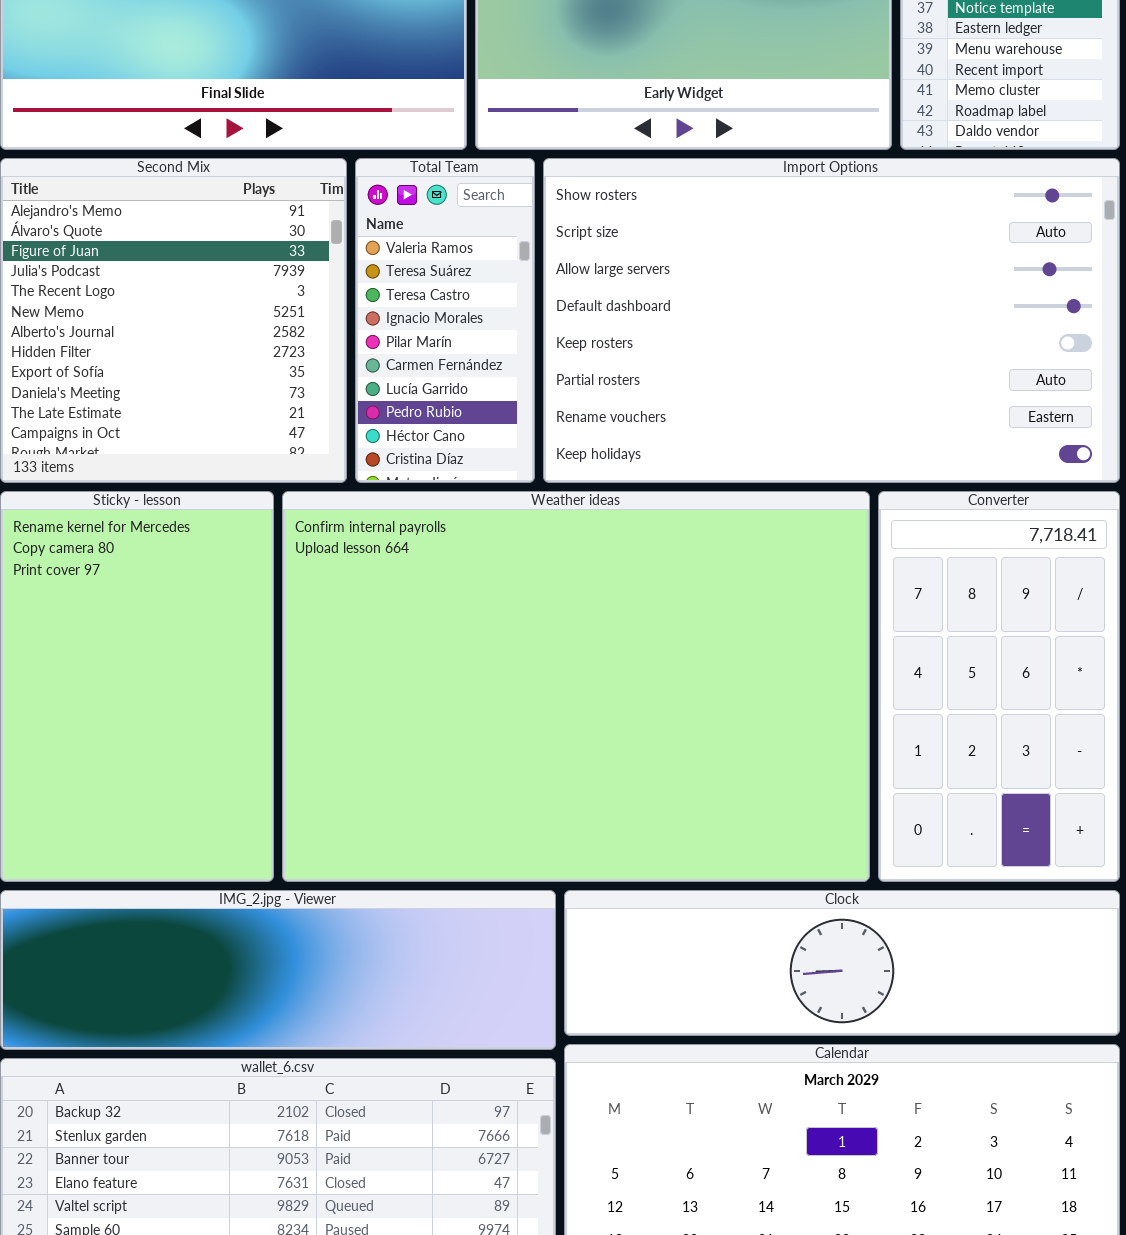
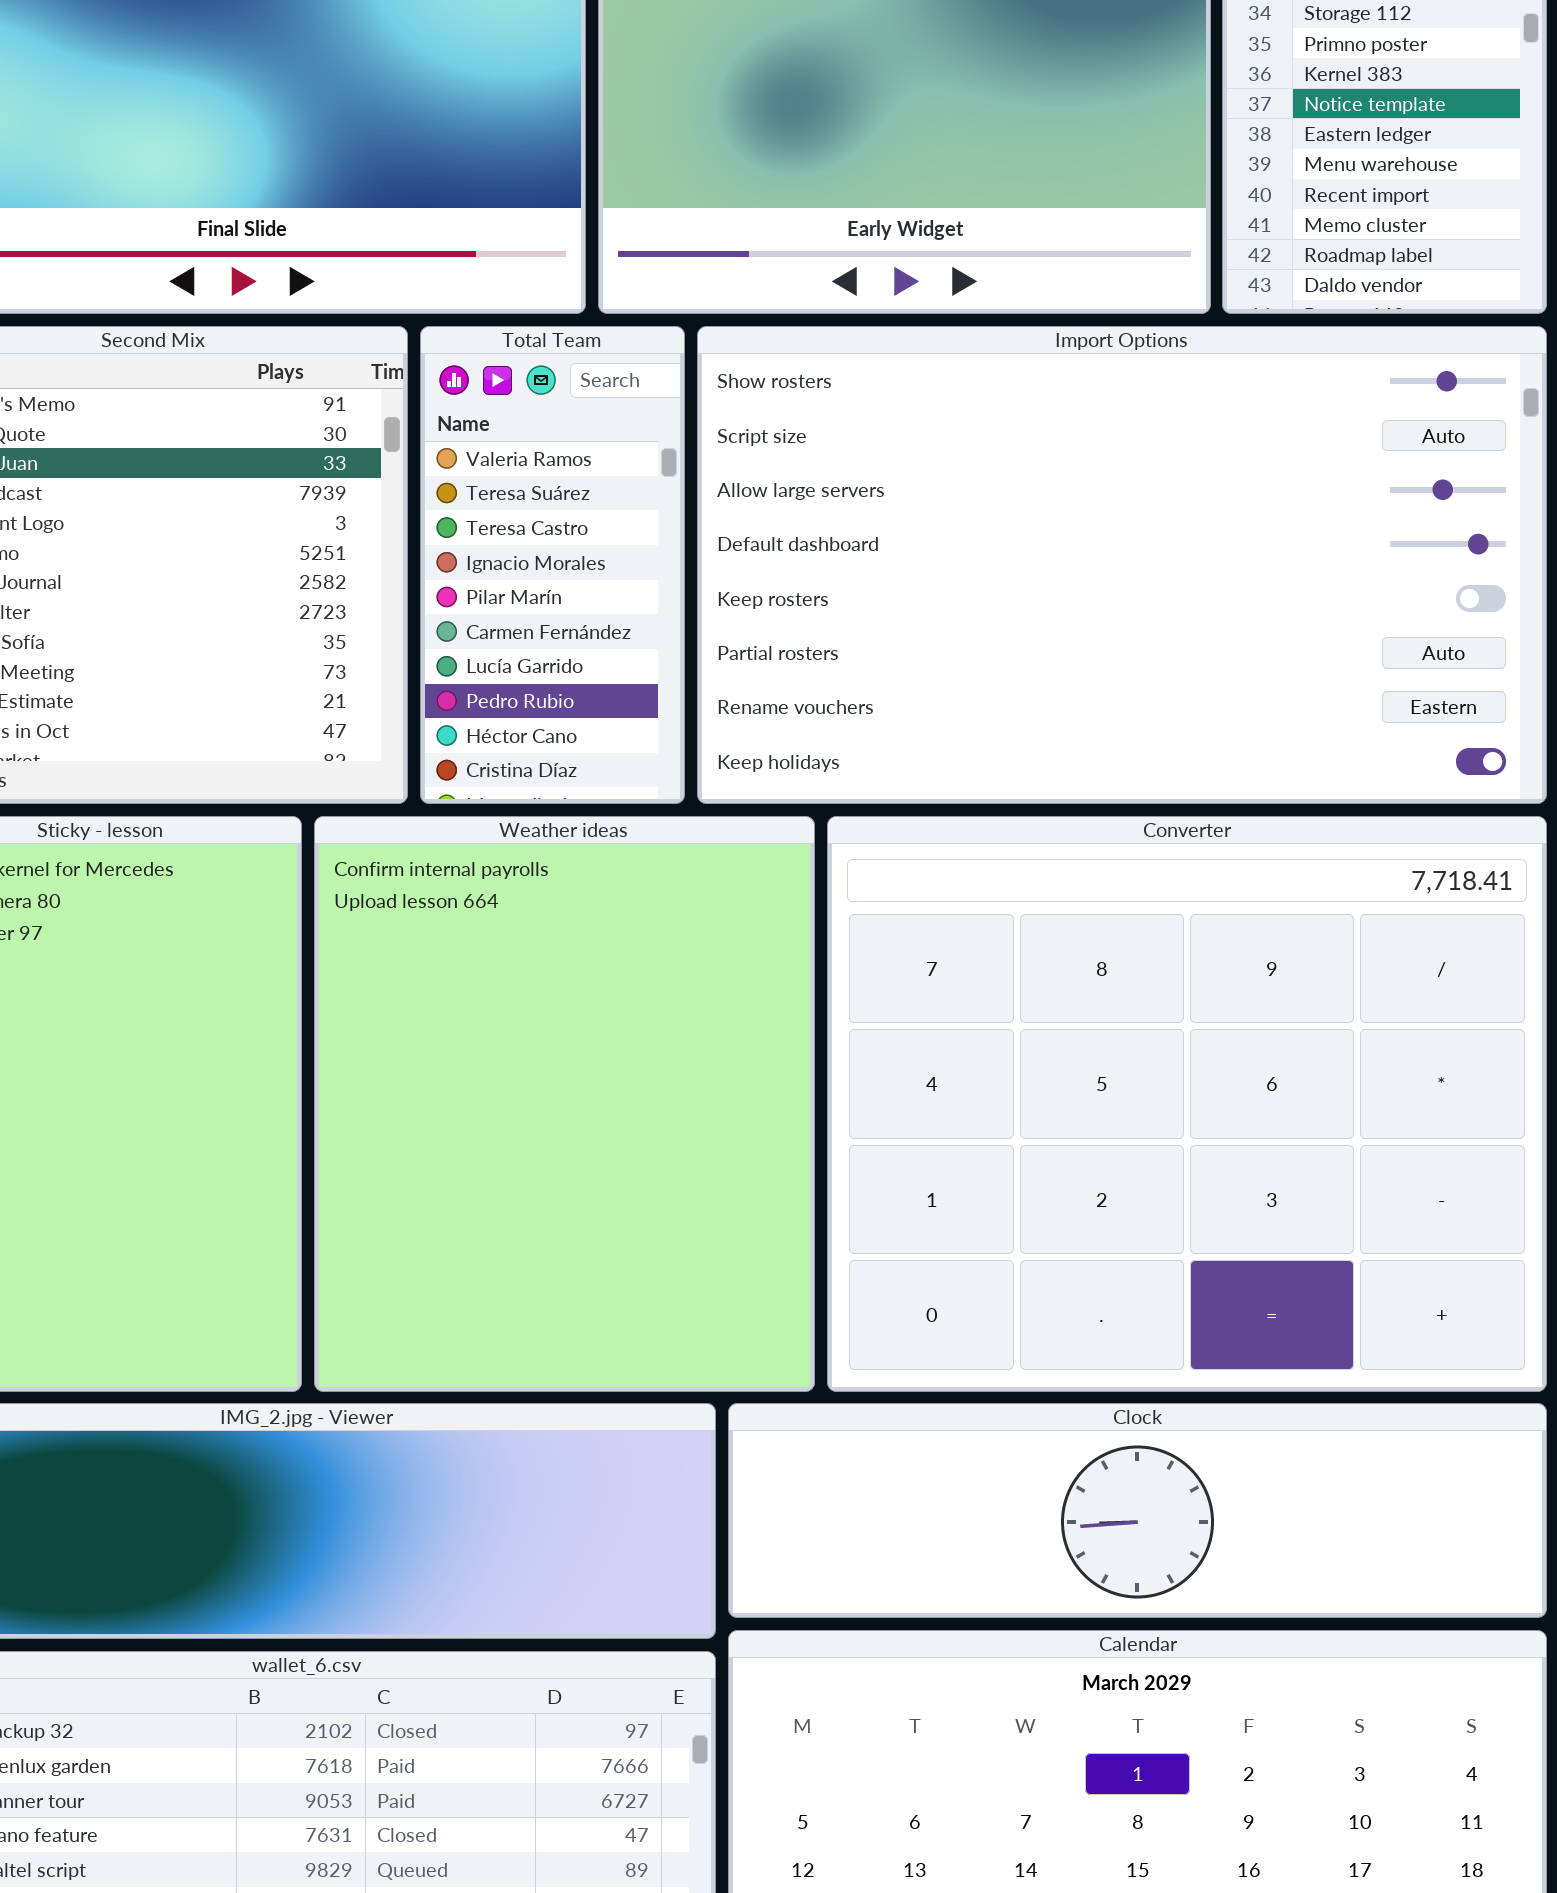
Weather ideas: [282,491,870,882] -> [314,816,815,1392], resized
Converter: [878,491,1120,882] -> [827,816,1547,1392], resized

